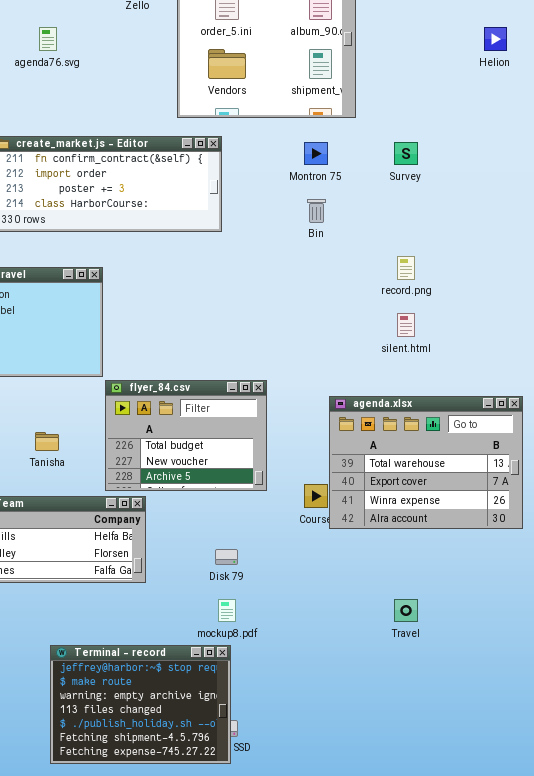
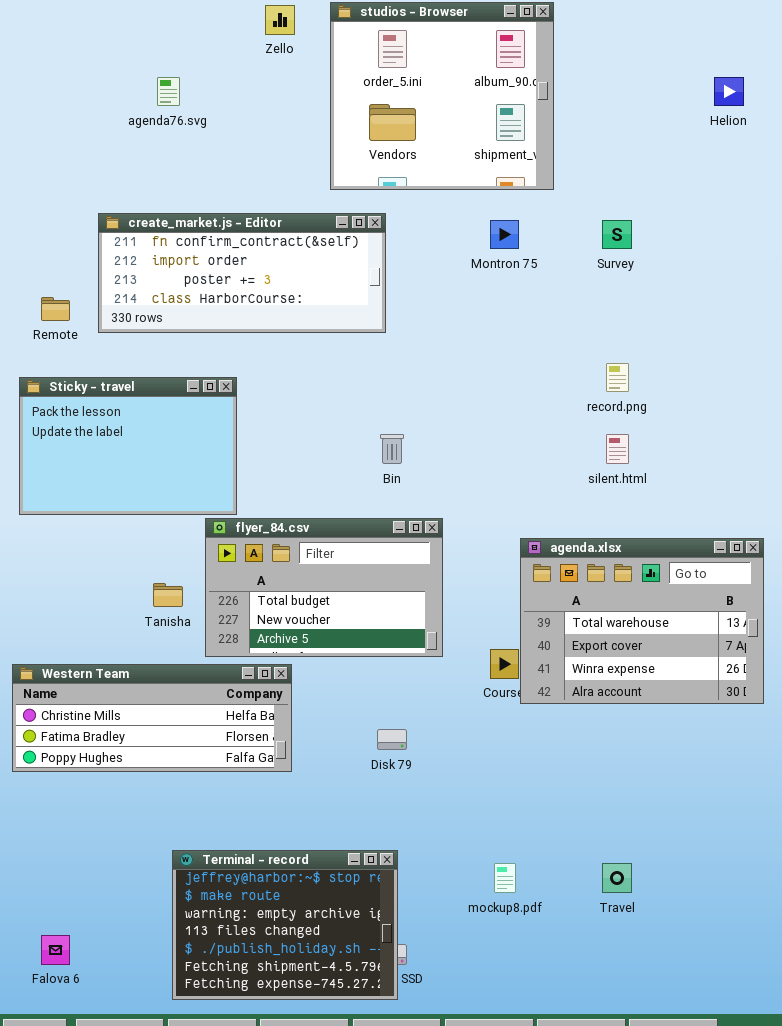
Bin: [307,199,326,223] -> [380,434,404,464], moved
flyer_84.csv: [105,380,267,491] -> [205,518,443,657], resized
mockup8.pdf: [218,599,236,622] -> [494,863,516,893], moved
Travel: [394,599,418,622] -> [602,863,632,893], moved

